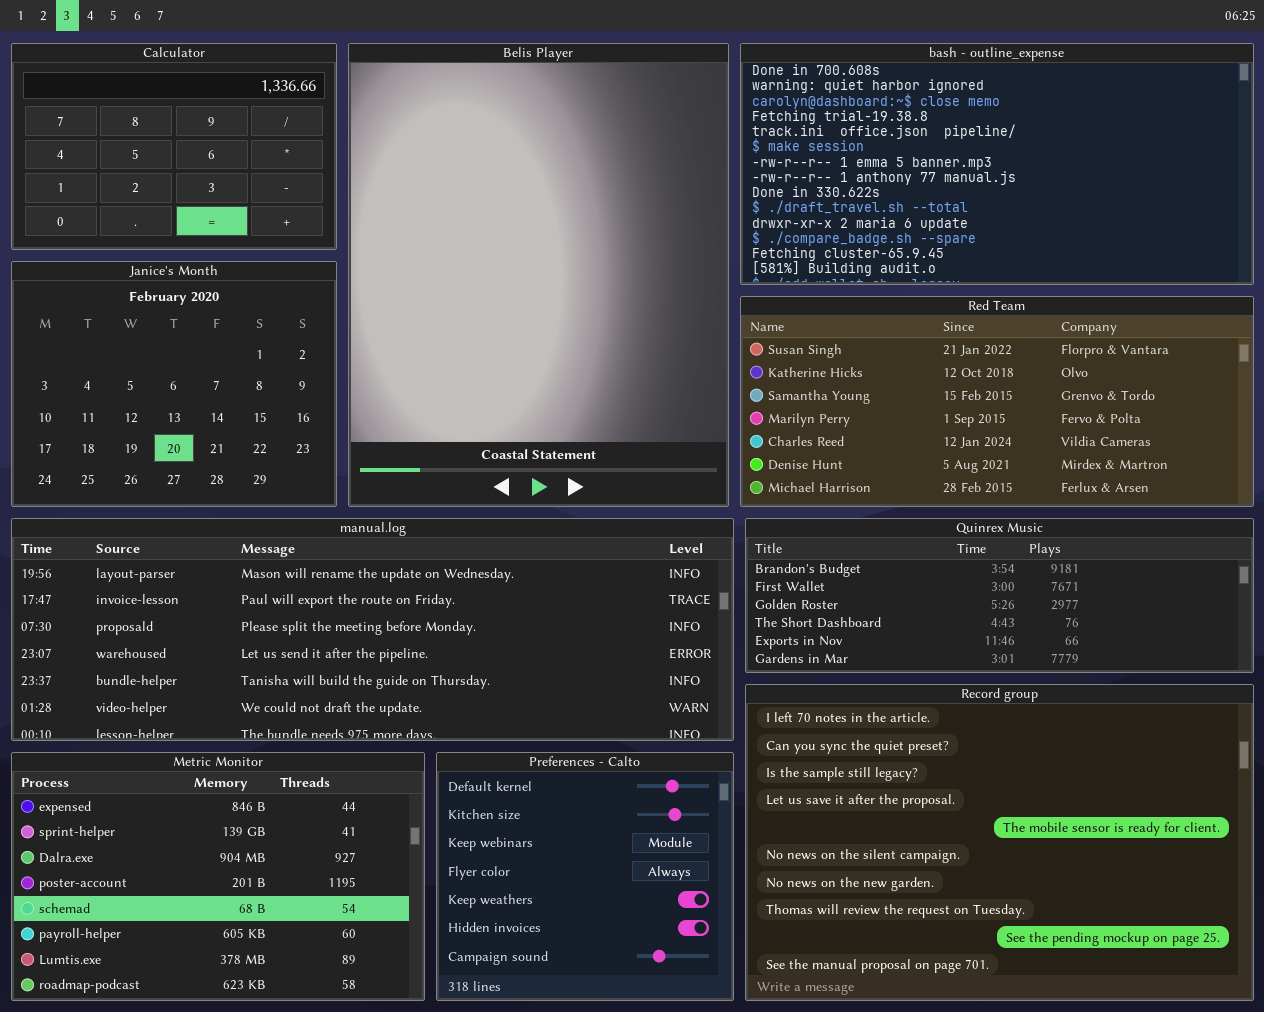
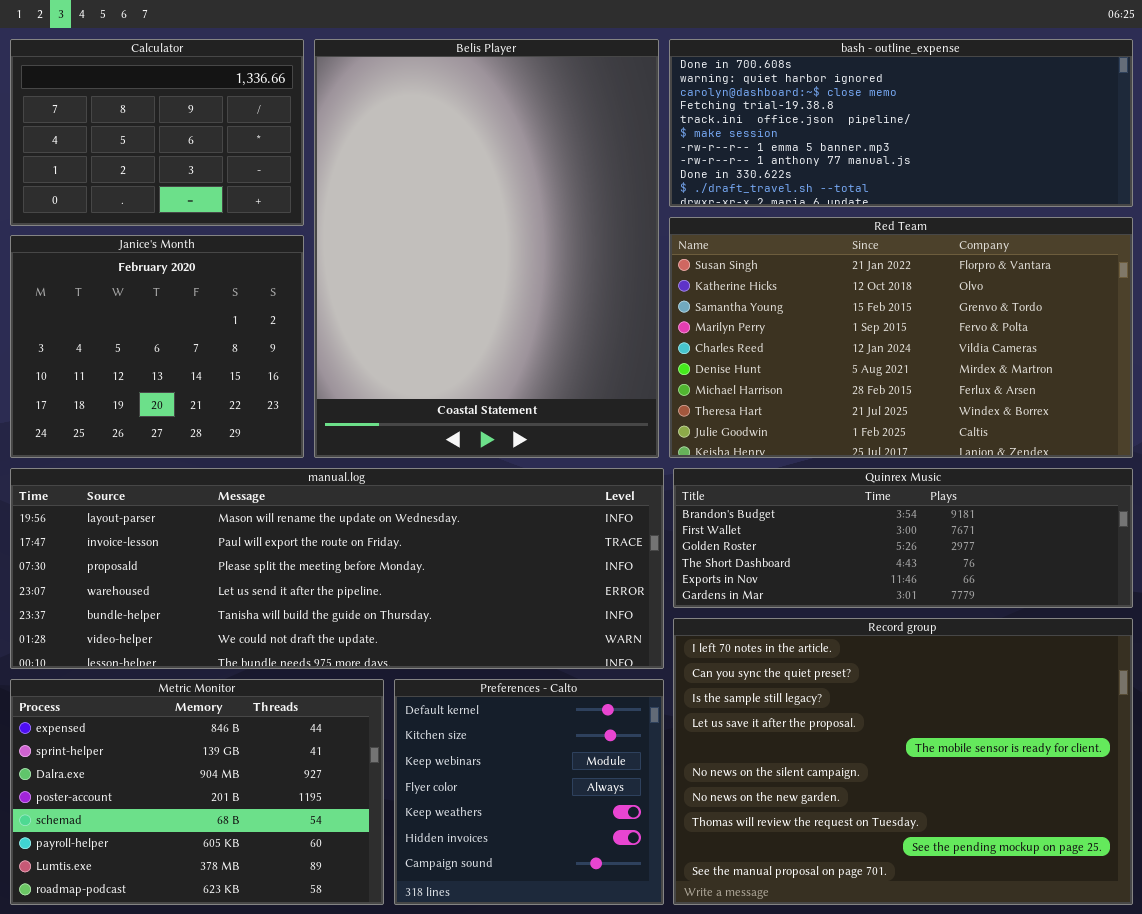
bash - outline_expense: [740,43,1254,285] -> [669,39,1133,207], resized
Red Team: [740,296,1254,507] -> [669,217,1133,458], resized

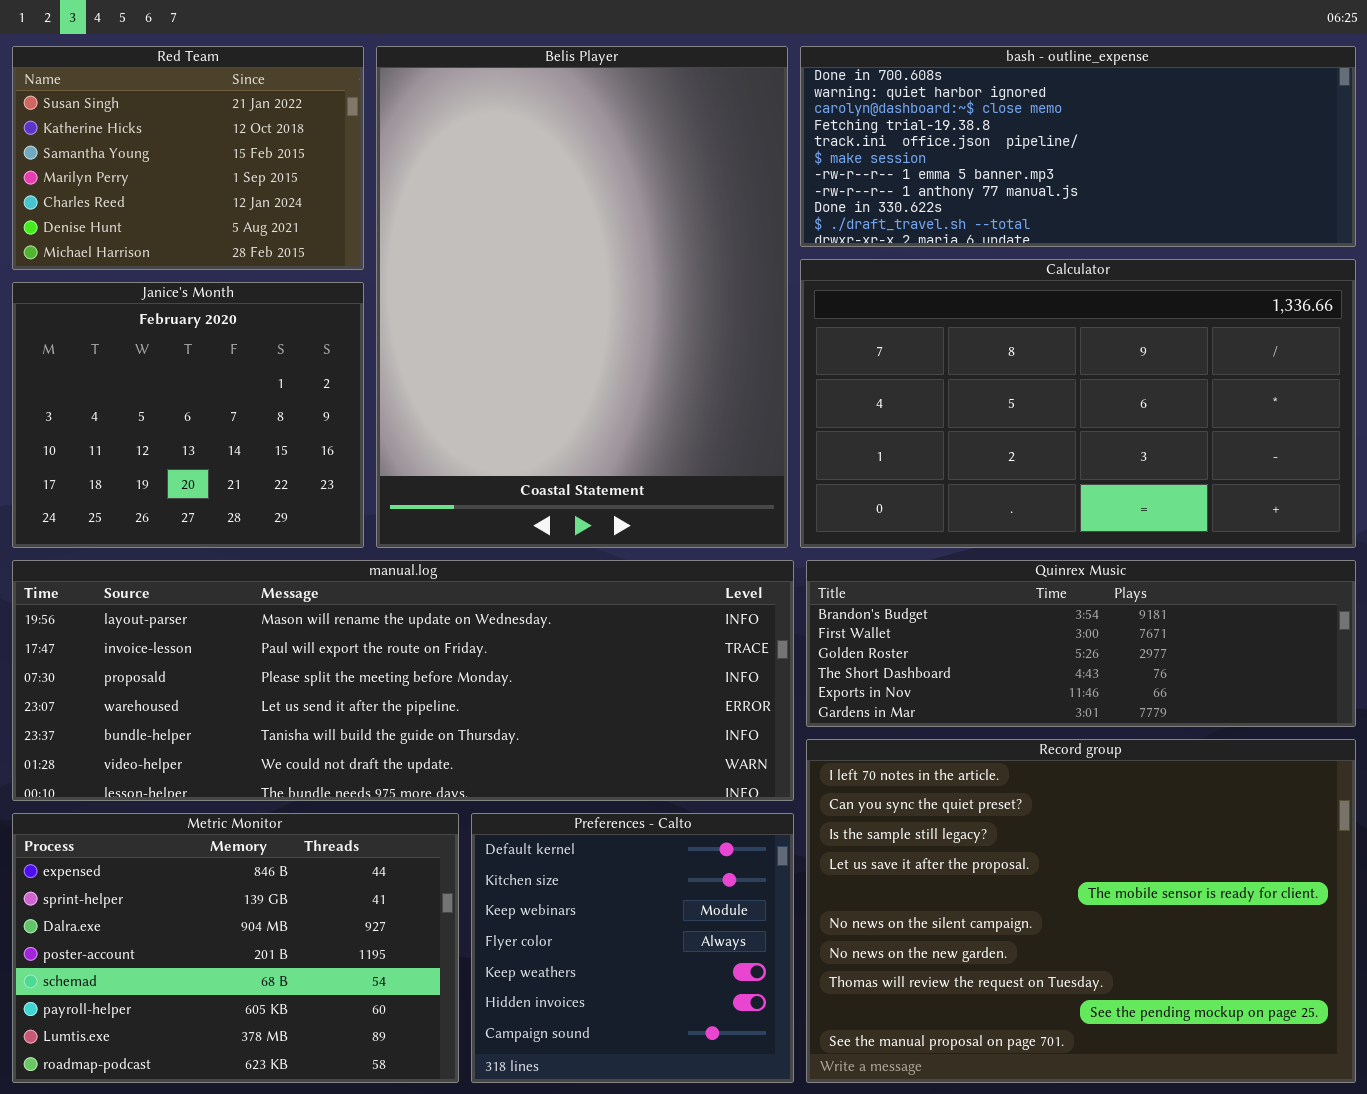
Calculator: [10,39,304,226] -> [800,259,1356,548], moved, resized
Red Team: [669,217,1133,458] -> [12,46,364,270], moved, resized

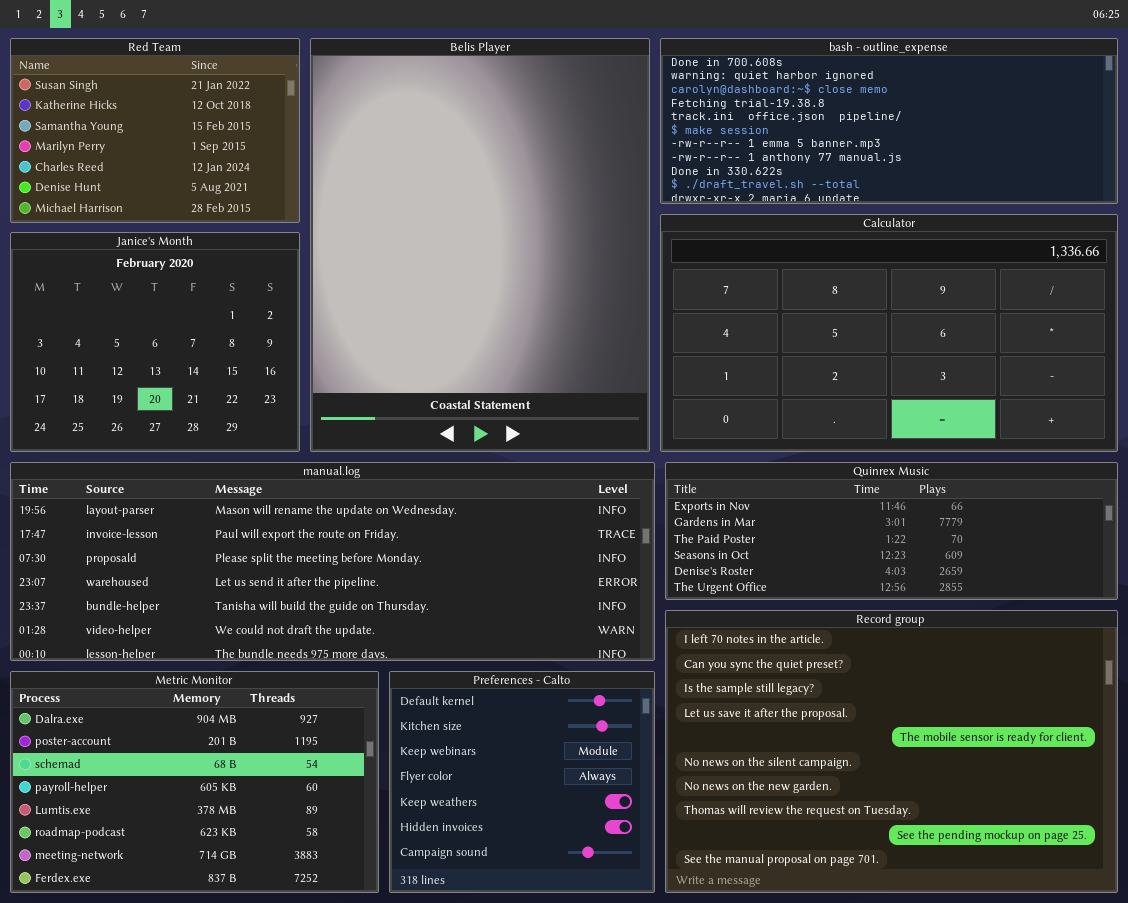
Quinrex Music: [806,560,1356,727] -> [665,462,1118,600], scrolled down 4 rows
Metric Monitor: [12,813,459,1083] -> [10,671,379,893], scrolled down 2 rows

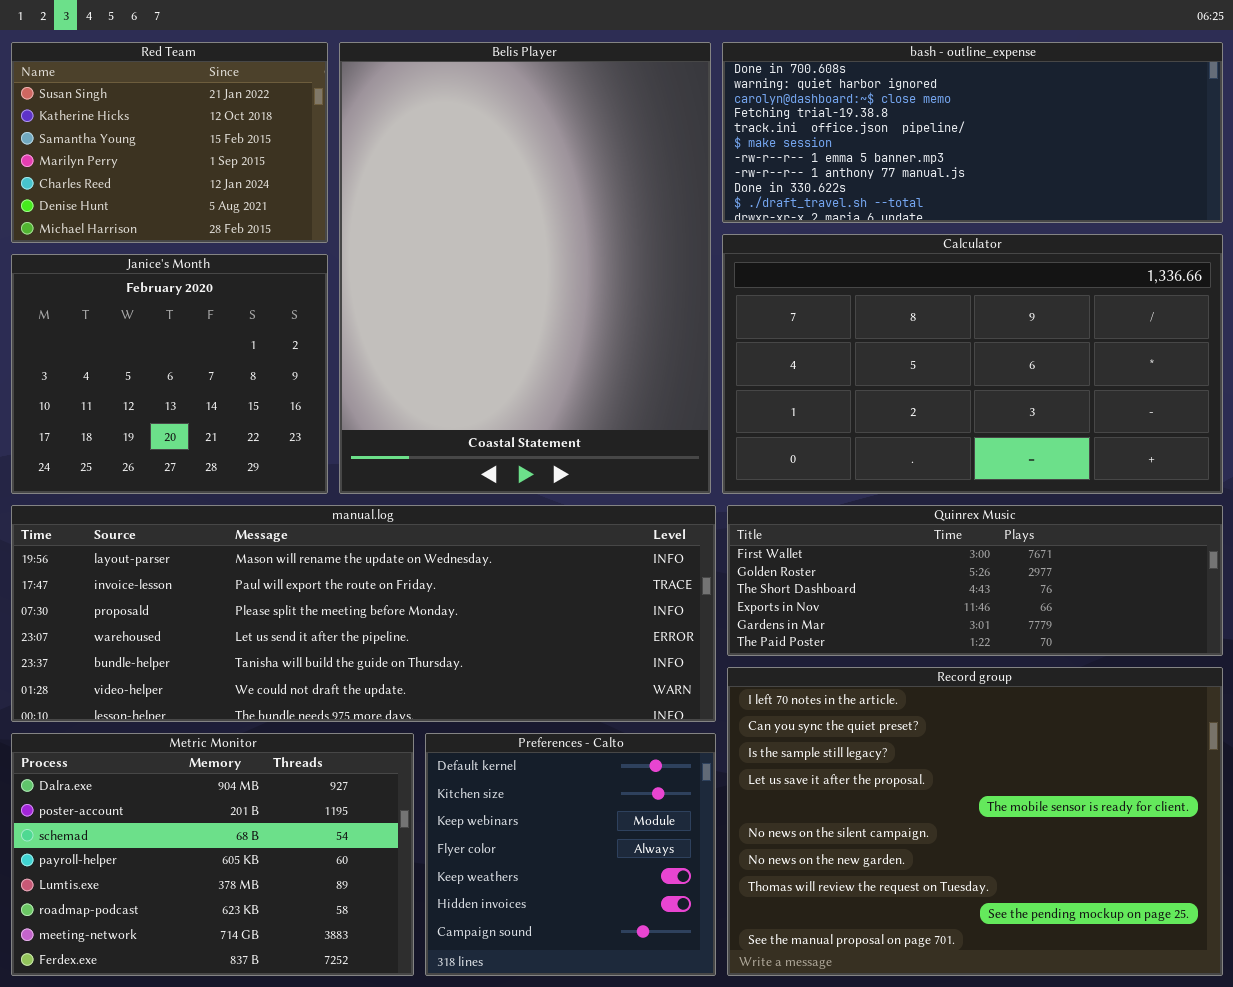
Quinrex Music: [665,462,1118,600] -> [727,505,1223,656], scrolled up 3 rows

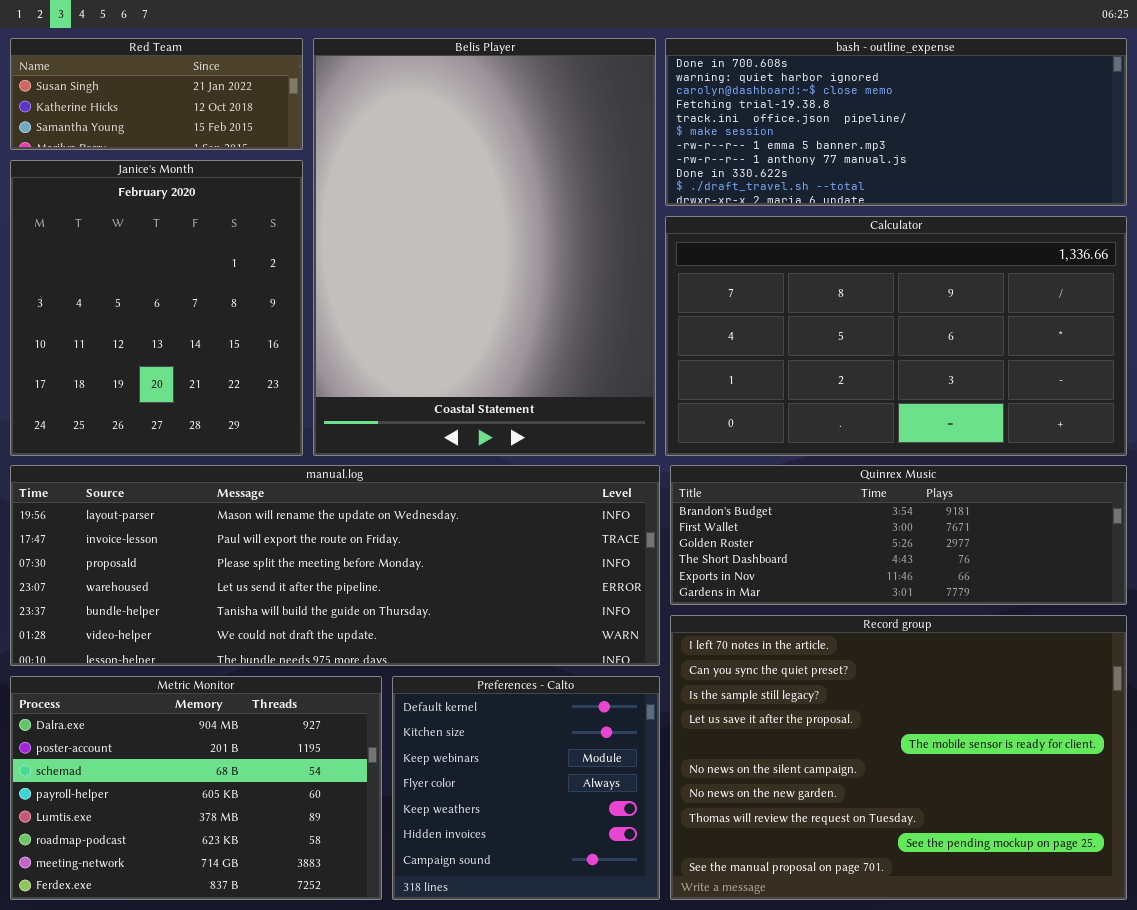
Red Team: [11,42,328,243] -> [10,38,303,150], resized
Janice's Month: [11,254,328,494] -> [10,160,303,456], resized
Quinrex Music: [727,505,1223,656] -> [670,465,1127,605], scrolled up 1 row

